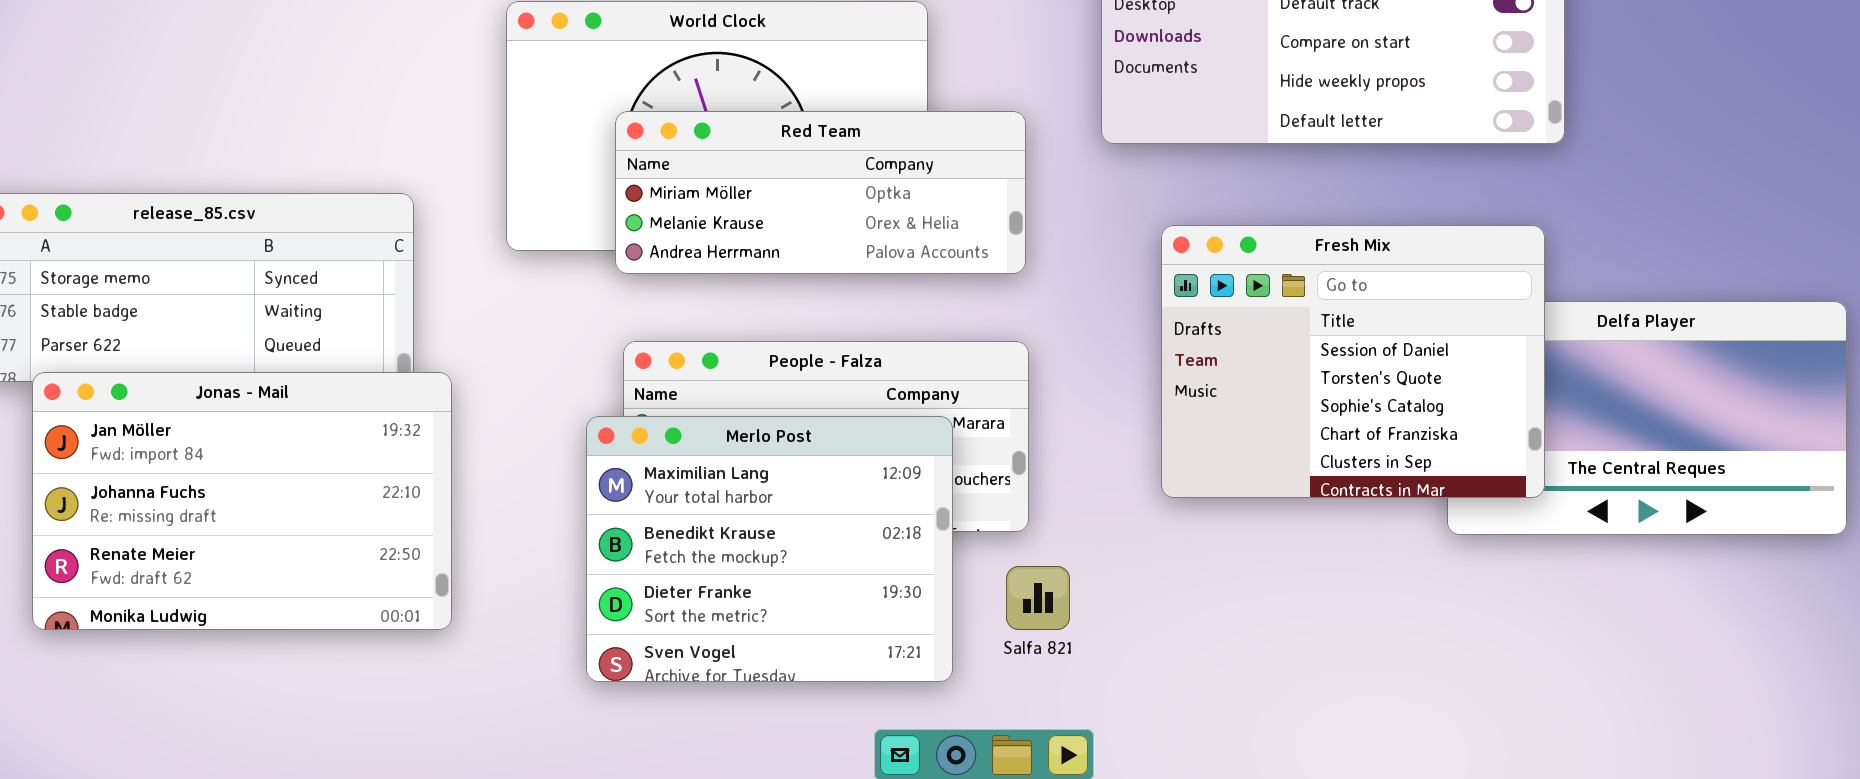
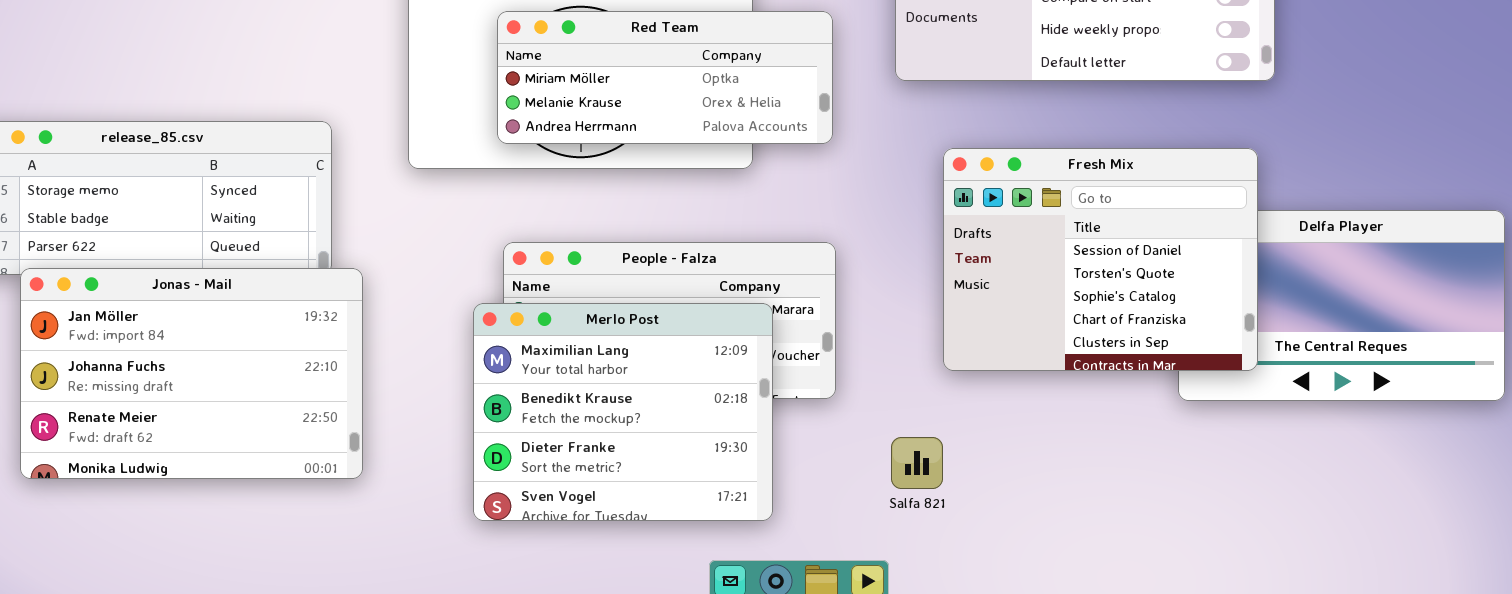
Red Team: [615,111,1026,274] -> [497,11,833,144], moved
Salfa 821: [1006,566,1070,630] -> [891,437,943,489], moved

